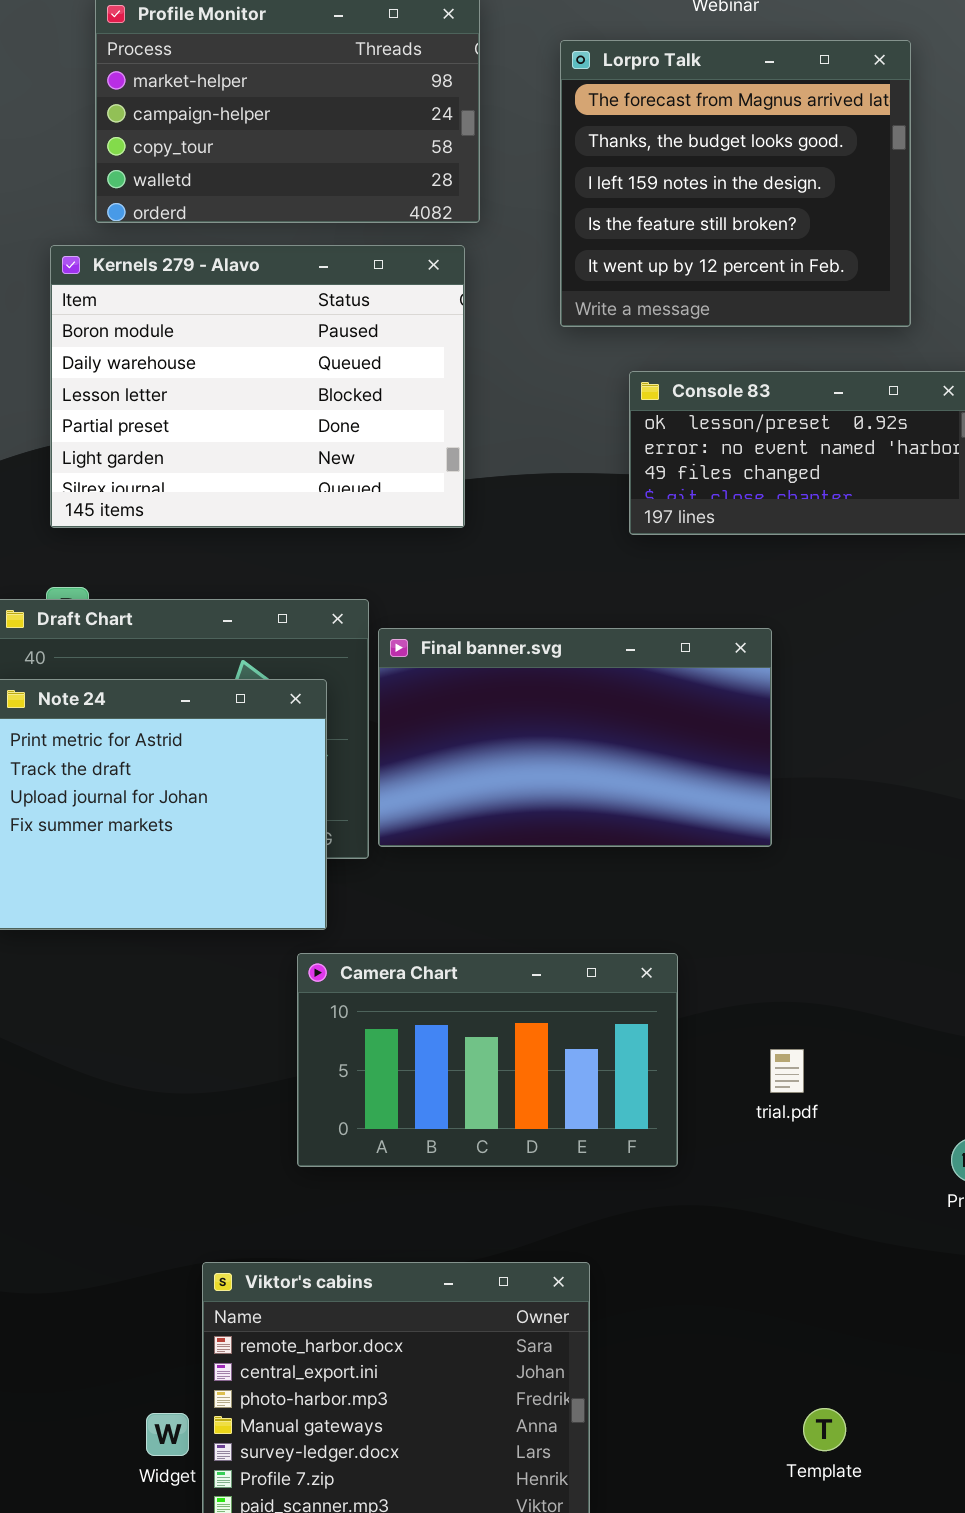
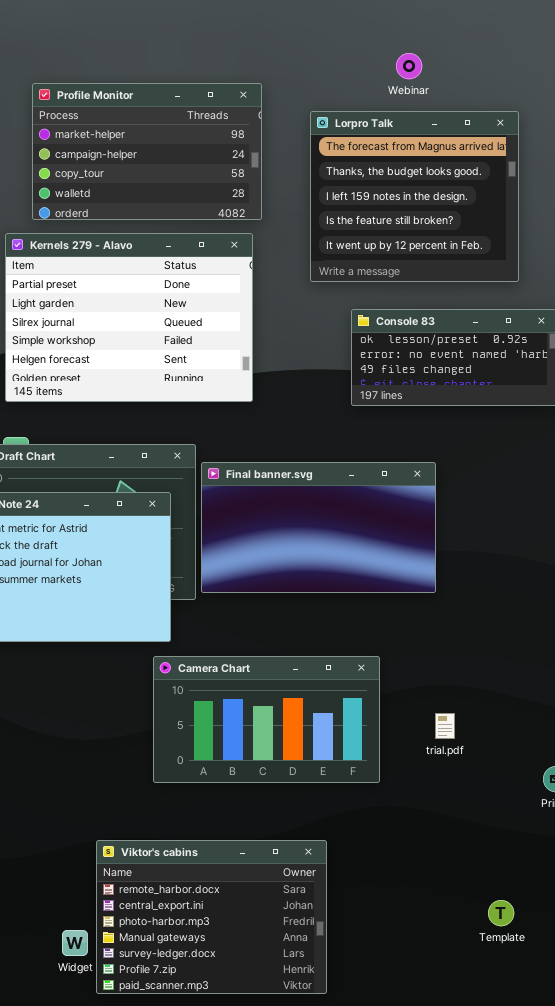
Kernels 279 - Alavo: [50,245,465,528] -> [5,233,253,402], scrolled down 3 rows
Template: [803,1408,846,1451] -> [488,900,514,926], moved

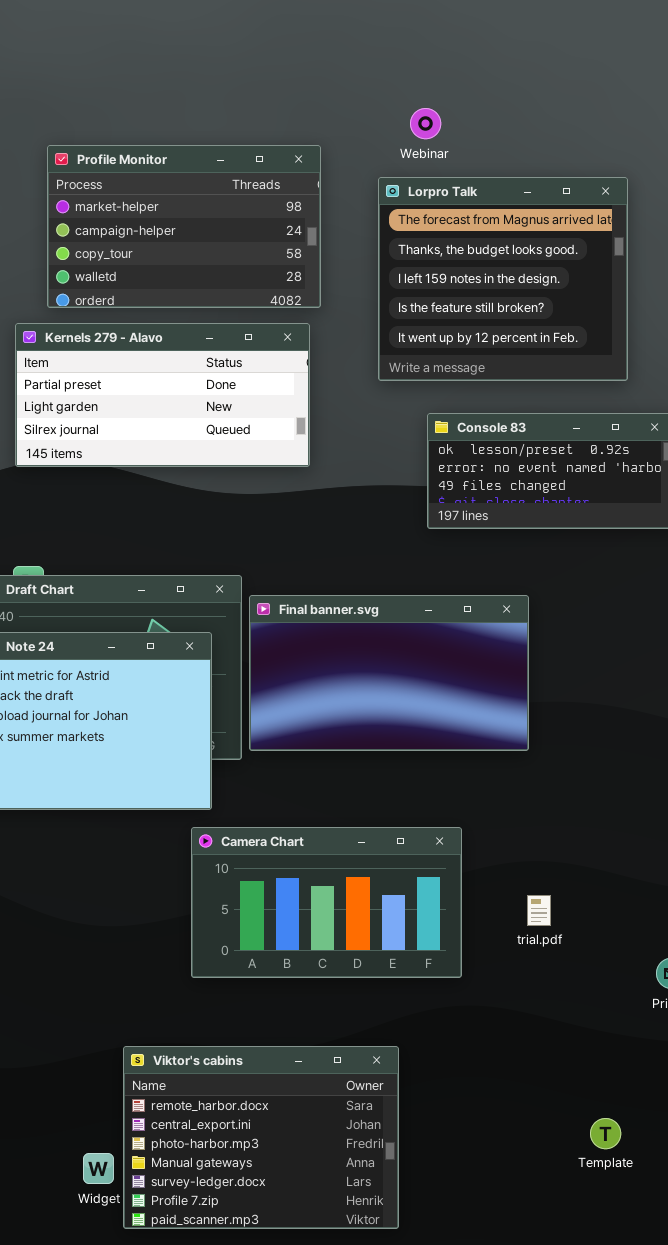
Webinar: [396,53,422,79] -> [410,108,441,139], moved
Kernels 279 - Alavo: [5,233,253,402] -> [15,323,310,467], resized

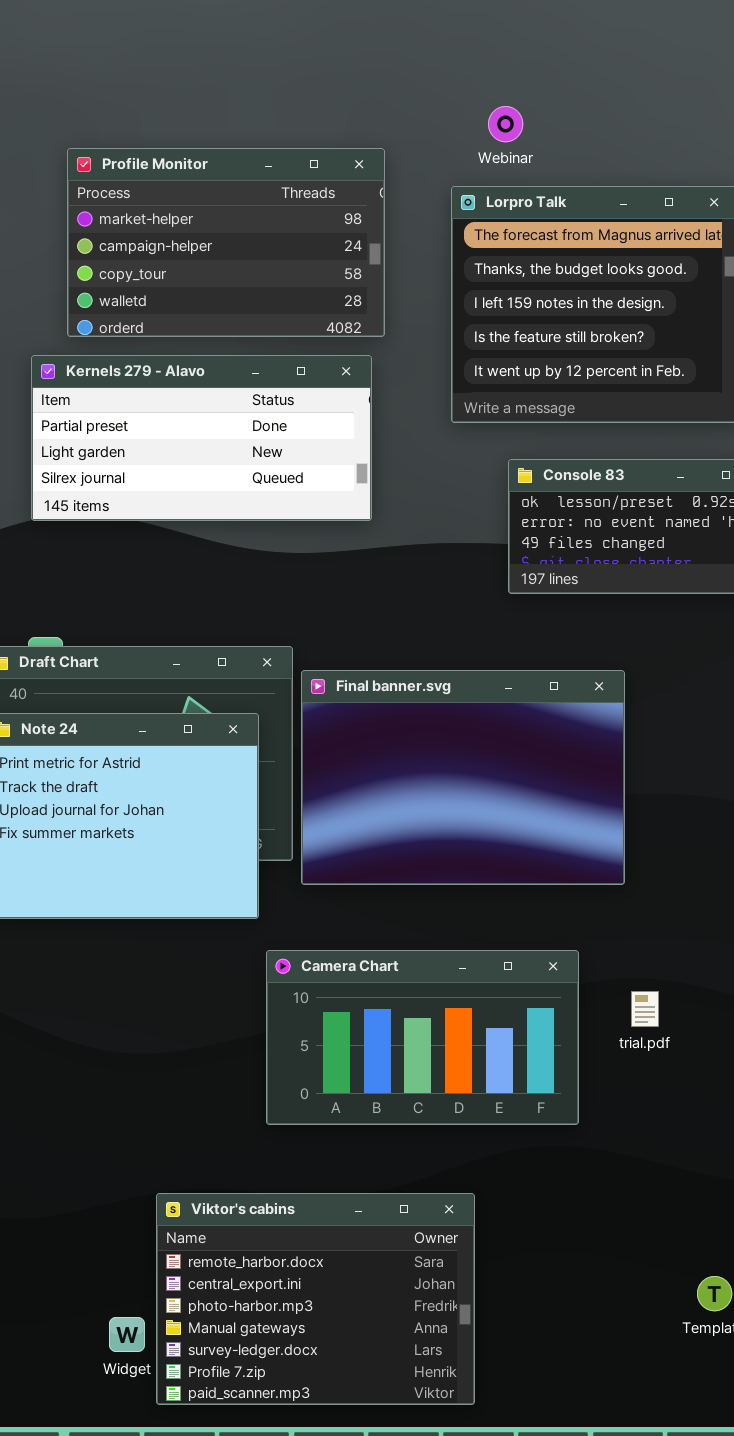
Final banner.svg: [249,595,529,751] -> [301,670,625,885], resized
Camera Chart: [191,827,462,978] -> [266,950,579,1125], moved
trial.pdf: [527,895,551,926] -> [631,991,659,1027], moved

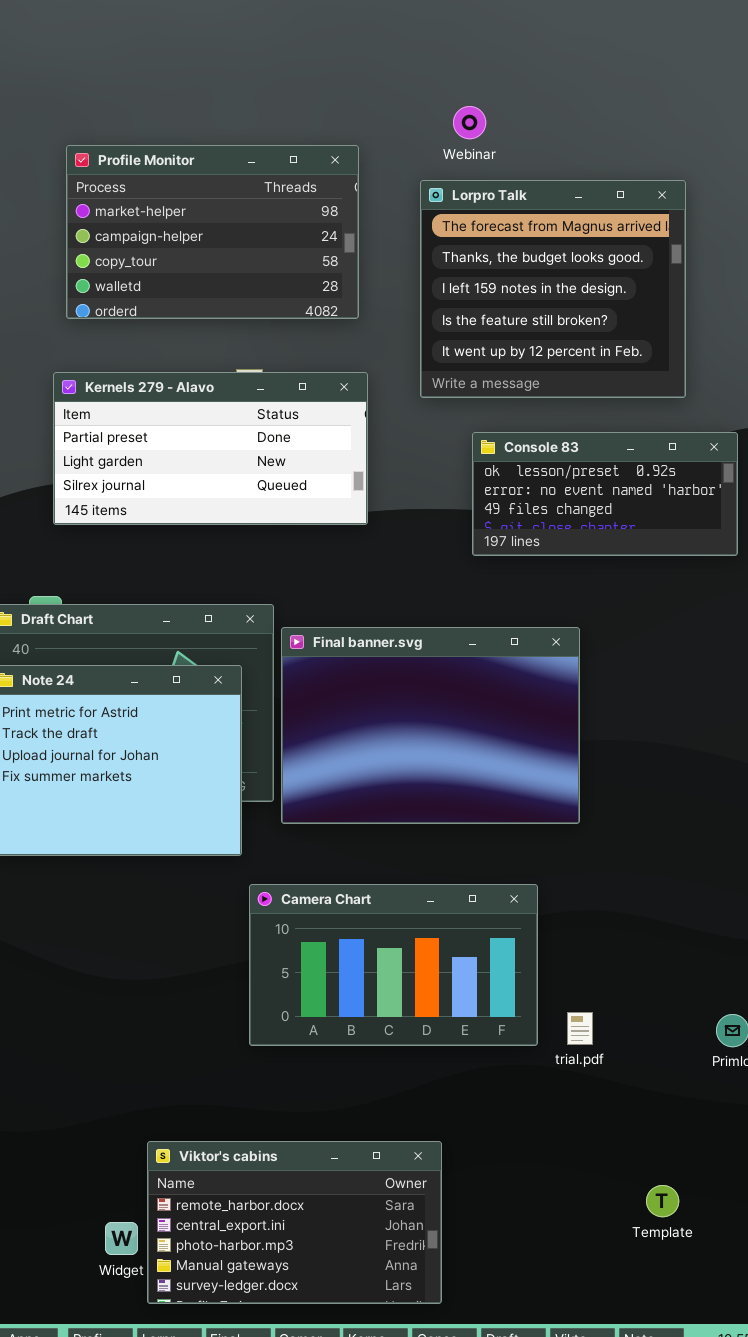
Kernels 279 - Alavo: [31,355,372,521] -> [53,372,368,525], moved
trial.pdf: [631,991,659,1027] -> [567,1012,593,1045], moved
Viktor's cabins: [156,1193,475,1405] -> [147,1141,442,1304], resized

